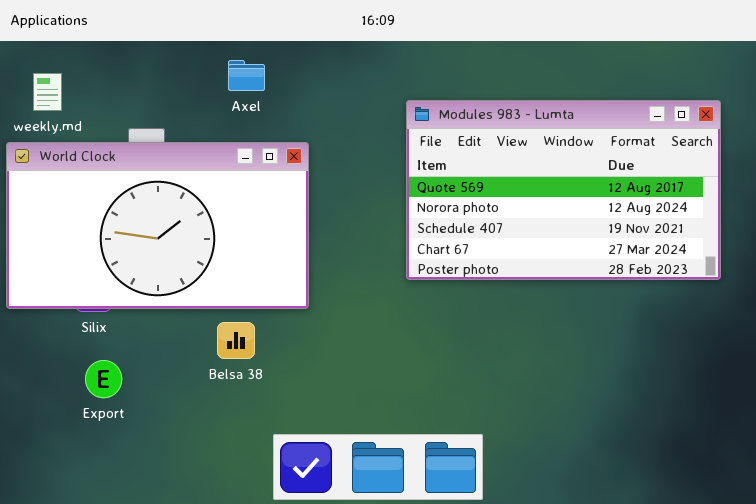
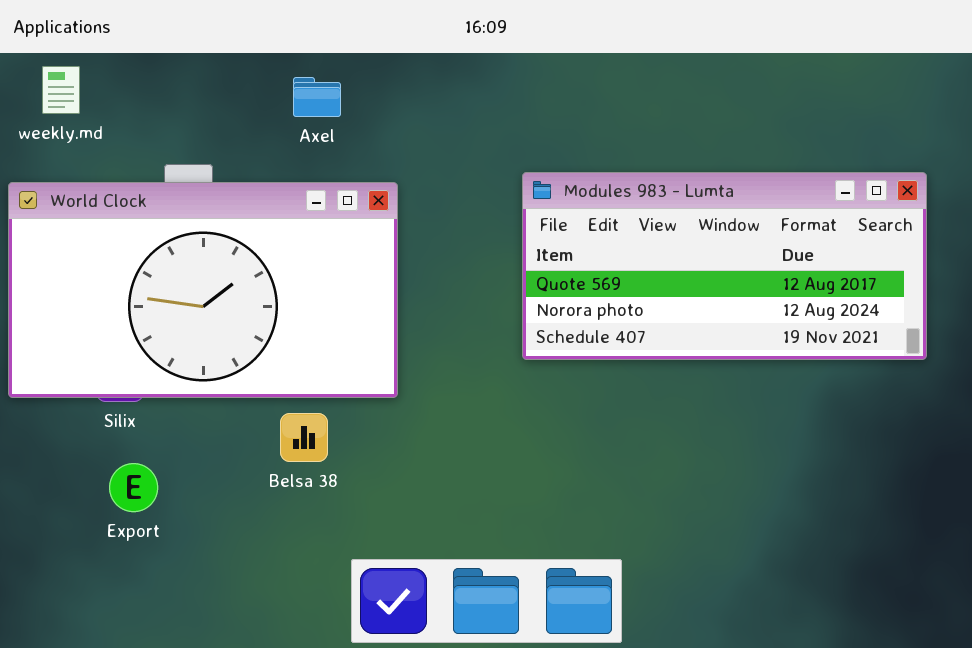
weekly.md: [33,73,62,111] -> [42,66,80,114], moved
Modules 983 - Lumta: [406,100,721,280] -> [522,172,927,360], resized

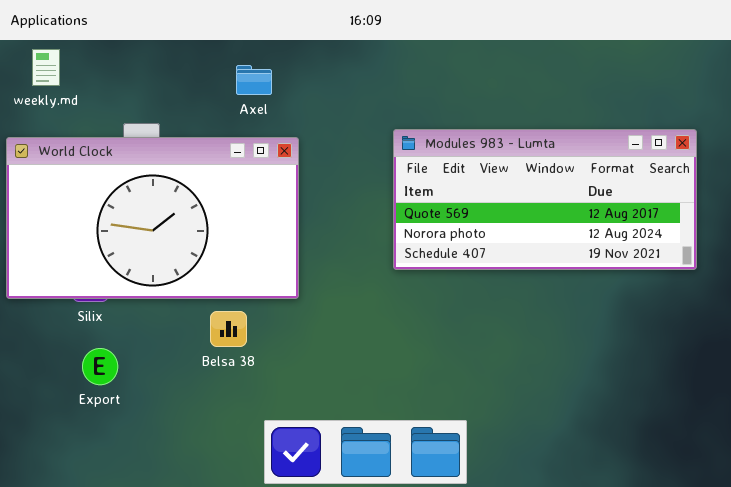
Axel: [293,77,341,117] -> [236,65,272,95], moved

